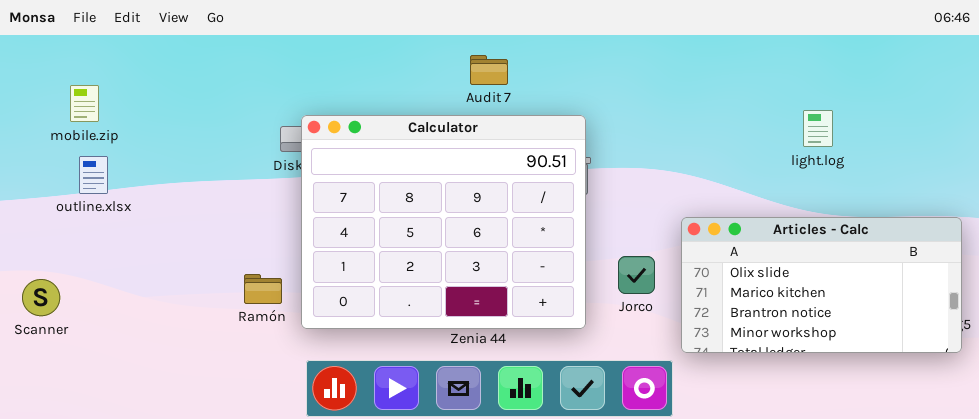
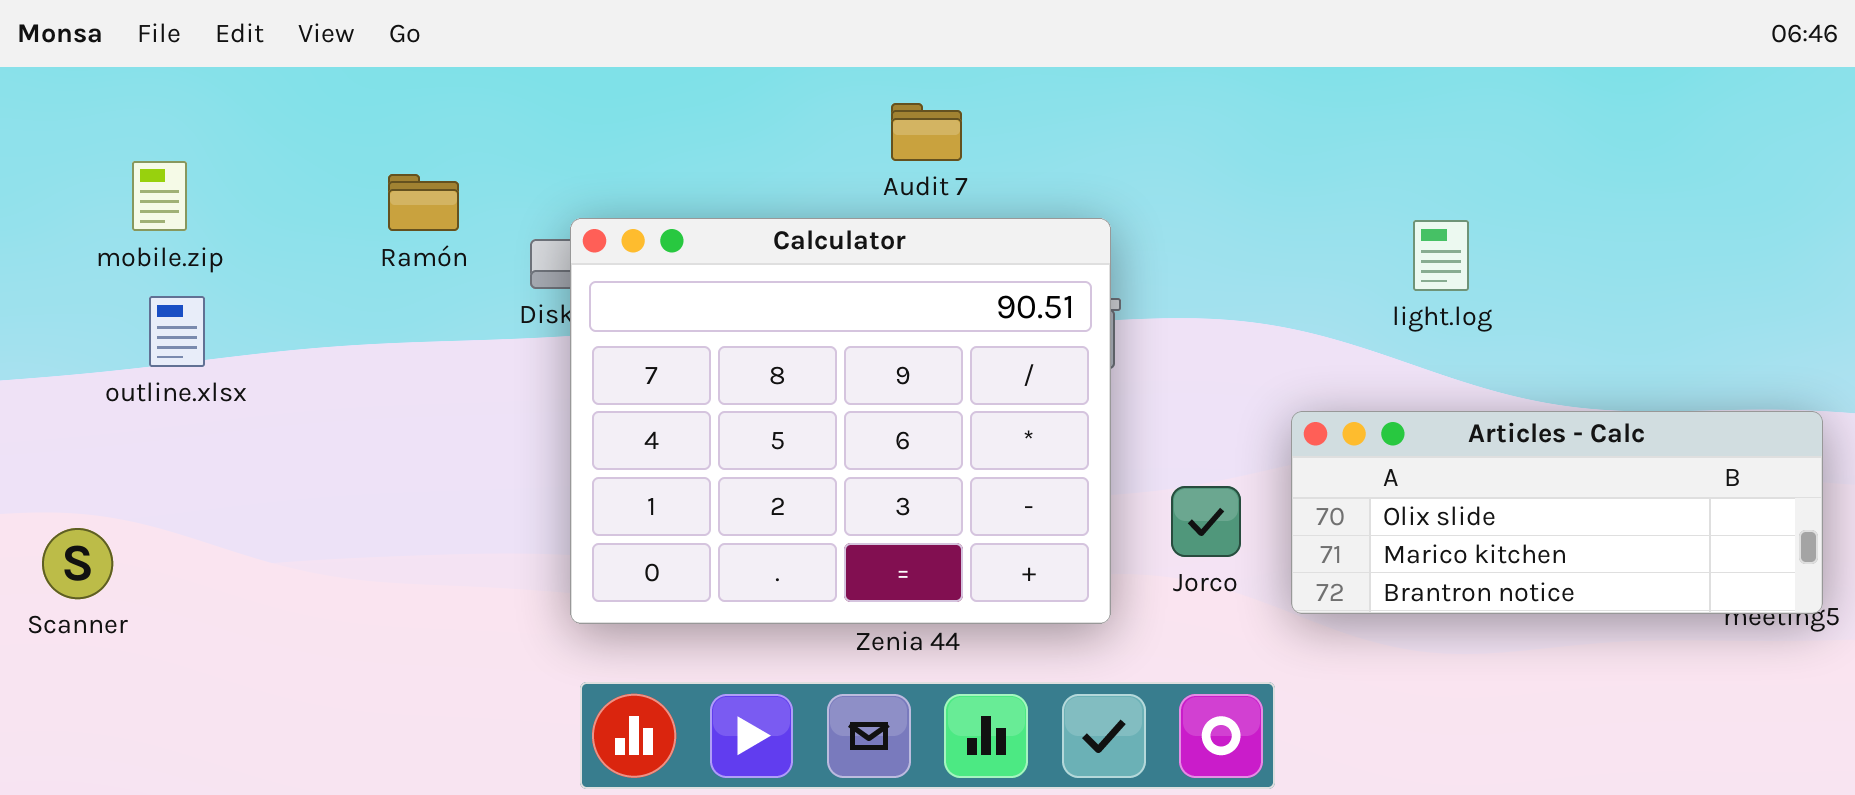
light.log: [803,110,833,147] -> [1413,220,1469,291], moved
Articles - Calc: [681,217,962,353] -> [1291,411,1823,614], resized
Ramón: [244,274,282,304] -> [388,174,459,231], moved

